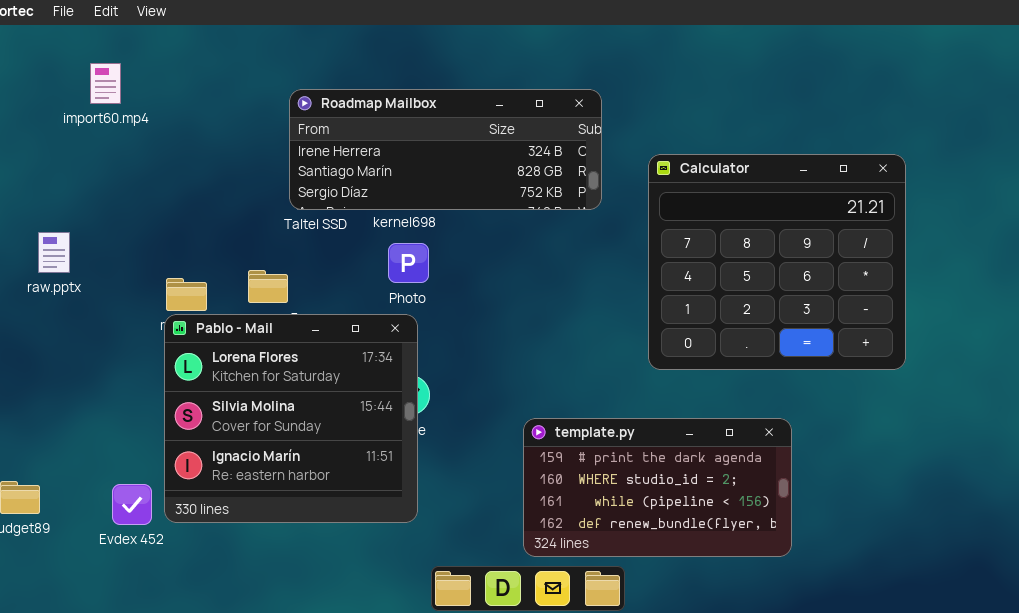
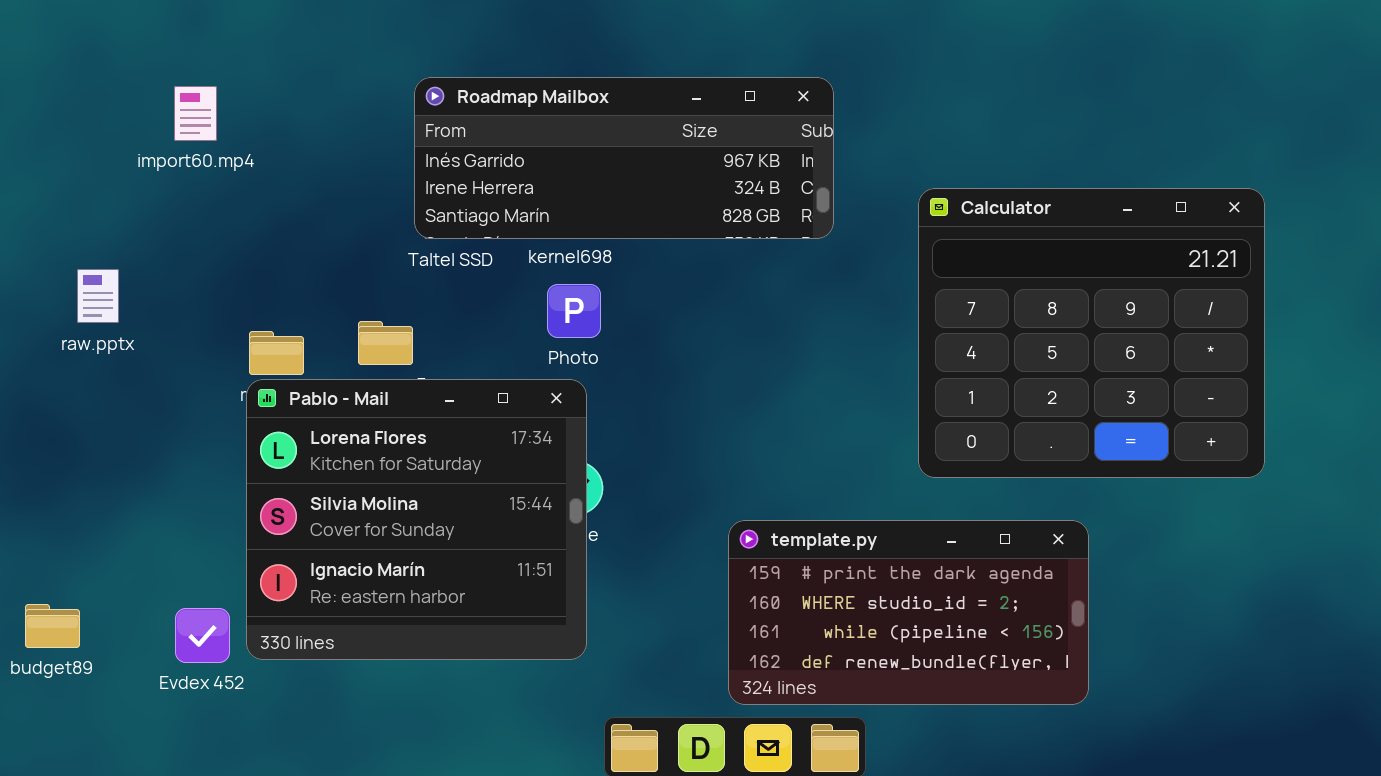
import60.mp4: [90,63,121,104] -> [174,86,217,141], moved
Roadmap Mailbox: [289,89,602,210] -> [414,77,834,239], scrolled up 1 row
Calculator: [648,154,906,370] -> [918,188,1265,478], moved

